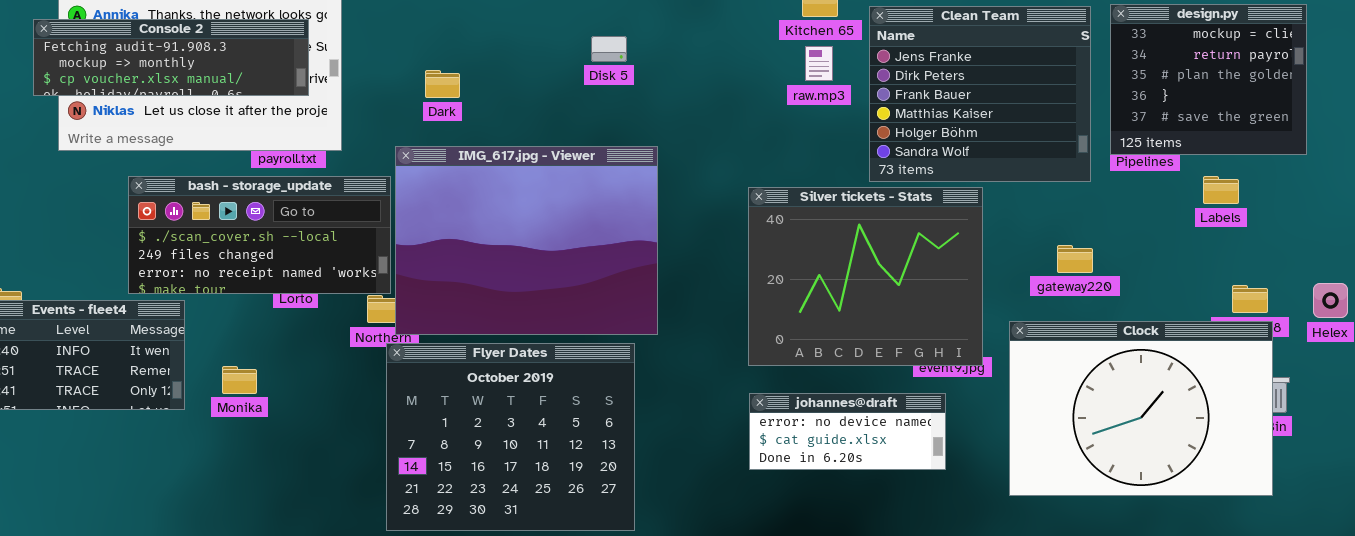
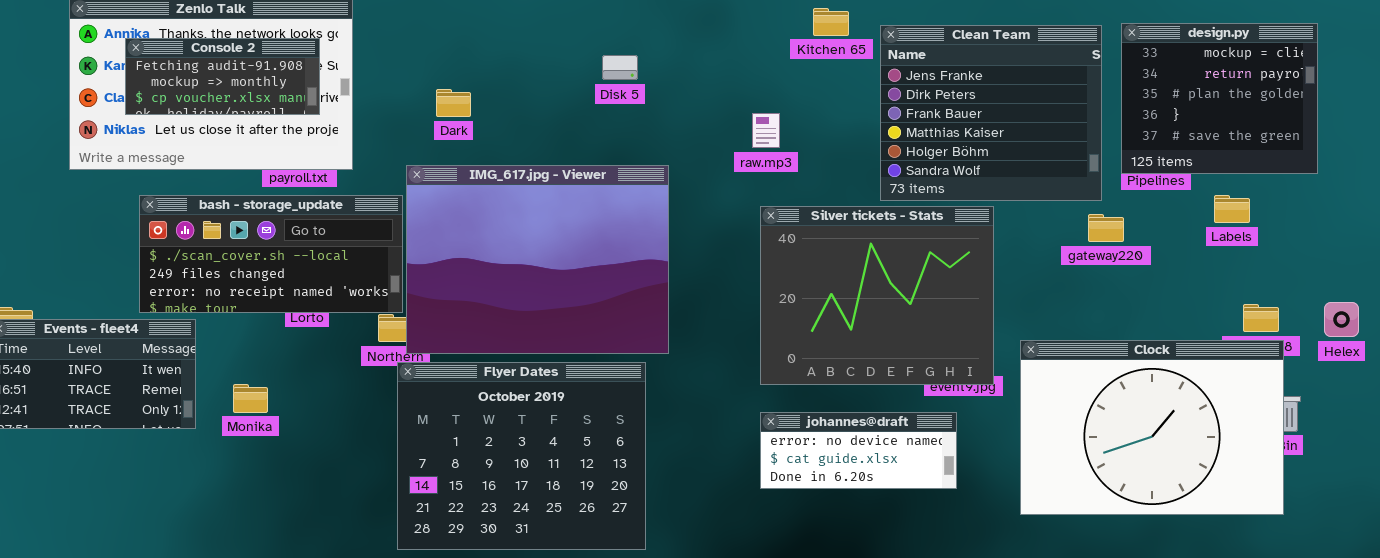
Console 2: [33,19,309,96] -> [125,38,320,115], resized
raw.mp3: [805,46,833,81] -> [752,113,780,148], moved
gateway220: [1057,245,1093,273] -> [1088,214,1124,242], moved

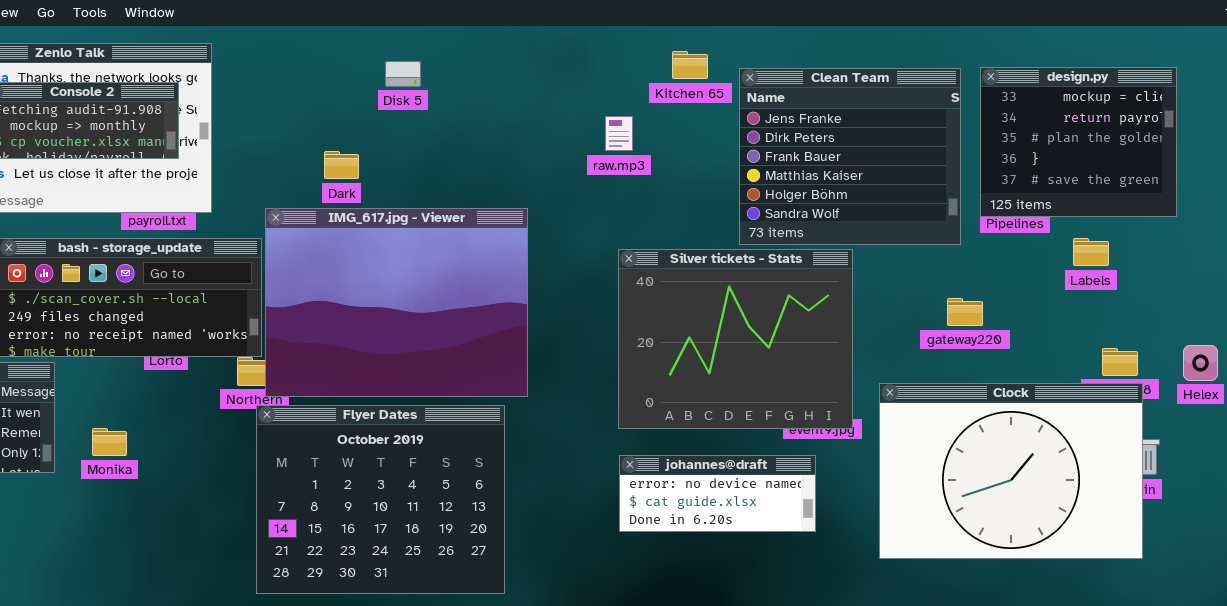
Disk 5: [602,55,638,80] -> [385,61,421,87], moved
Dark: [436,89,471,117] -> [324,151,359,179], moved
raw.mp3: [752,113,780,148] -> [605,116,633,151], moved
gateway220: [1088,214,1124,242] -> [947,298,983,326], moved

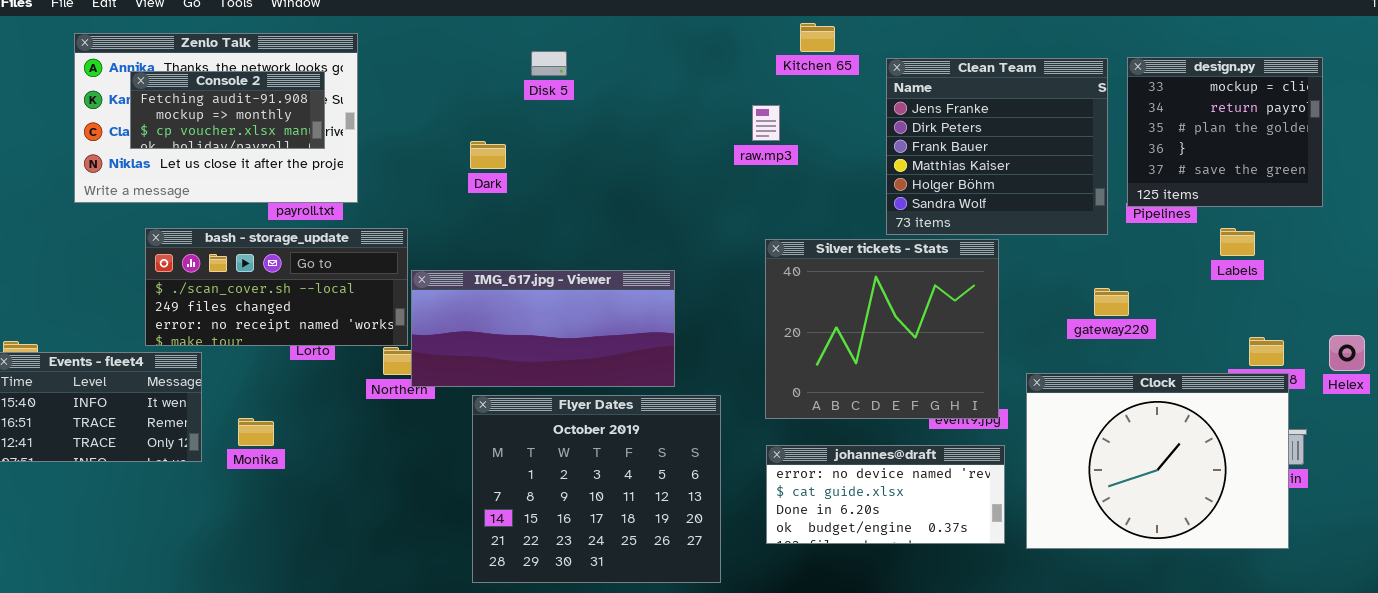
Kitchen 65: [672,51,708,79] -> [800,23,835,52], moved
IMG_617.jpg - Viewer: [265,208,528,397] -> [411,270,675,387], resized
Flyer Dates: [256,405,505,594] -> [472,395,721,583], moved
johannes@draft: [619,455,816,532] -> [766,445,1005,544], resized

